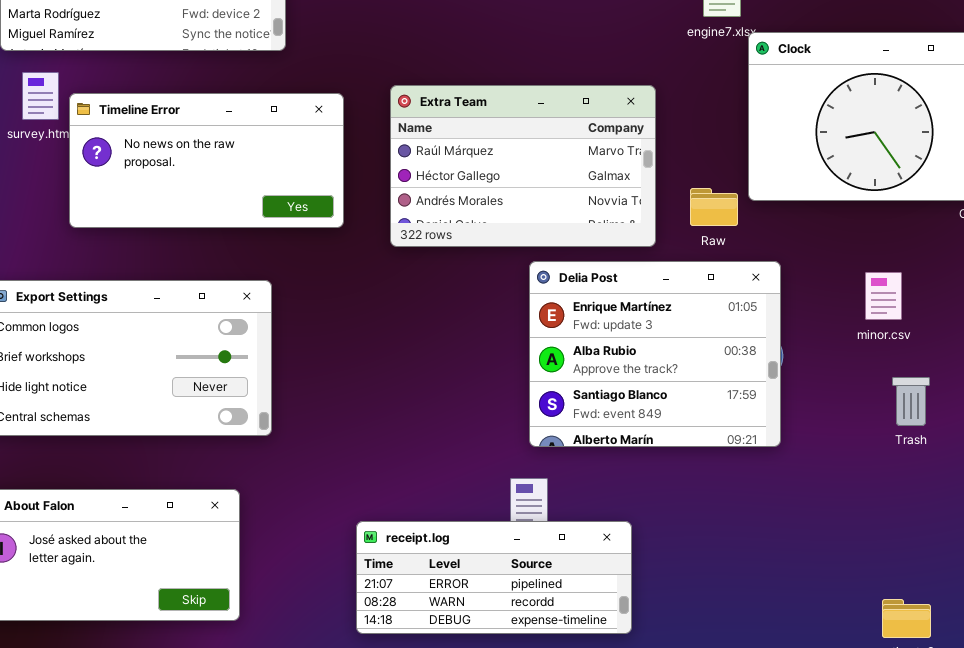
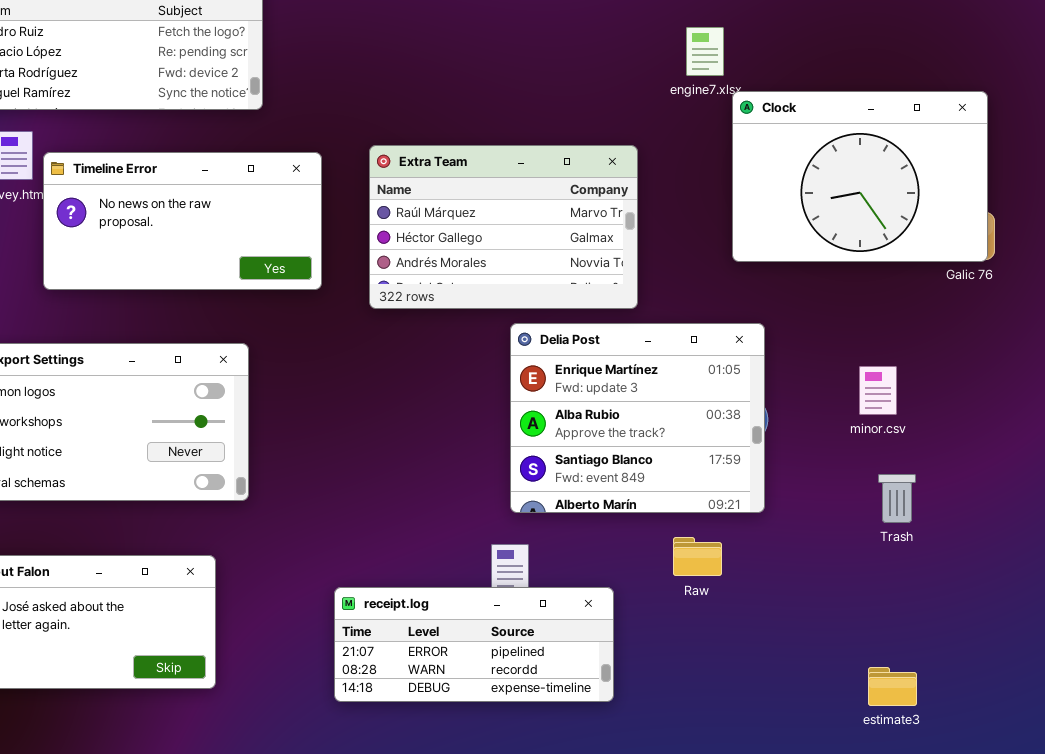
Raw: [690,188,738,226] -> [673,537,722,576], moved
minor.csv: [865,272,902,320] -> [859,366,897,415], moved
Trash: [892,377,930,426] -> [878,474,916,523], moved

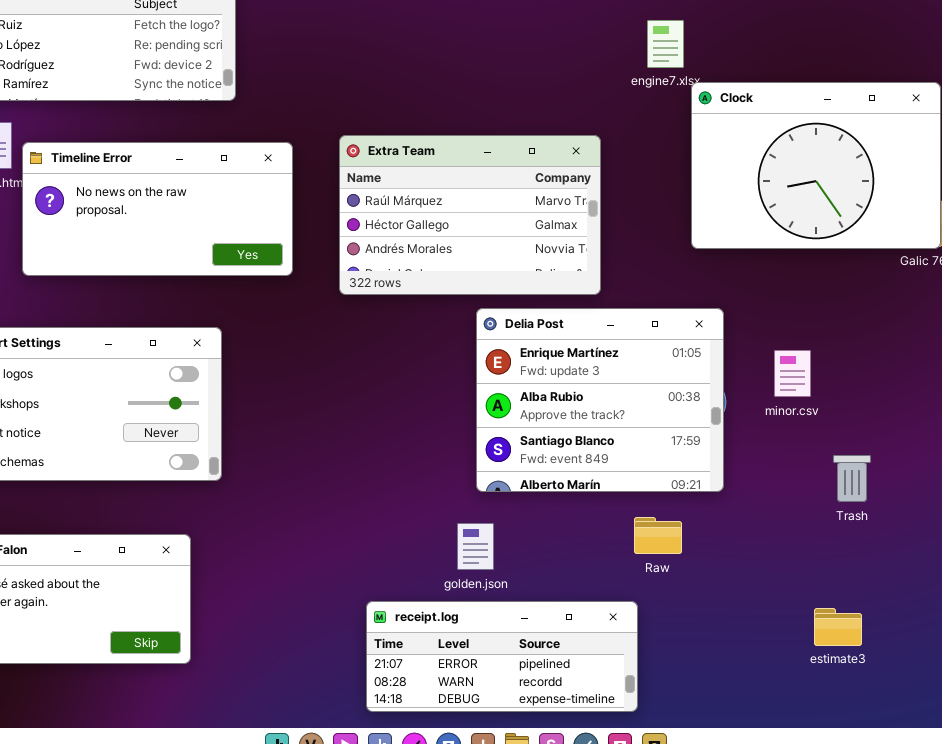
minor.csv: [859,366,897,415] -> [774,350,811,397], moved
receipt.log: [334,587,614,702] -> [366,601,638,712], moved
estimate3: [868,667,917,706] -> [814,608,862,646], moved

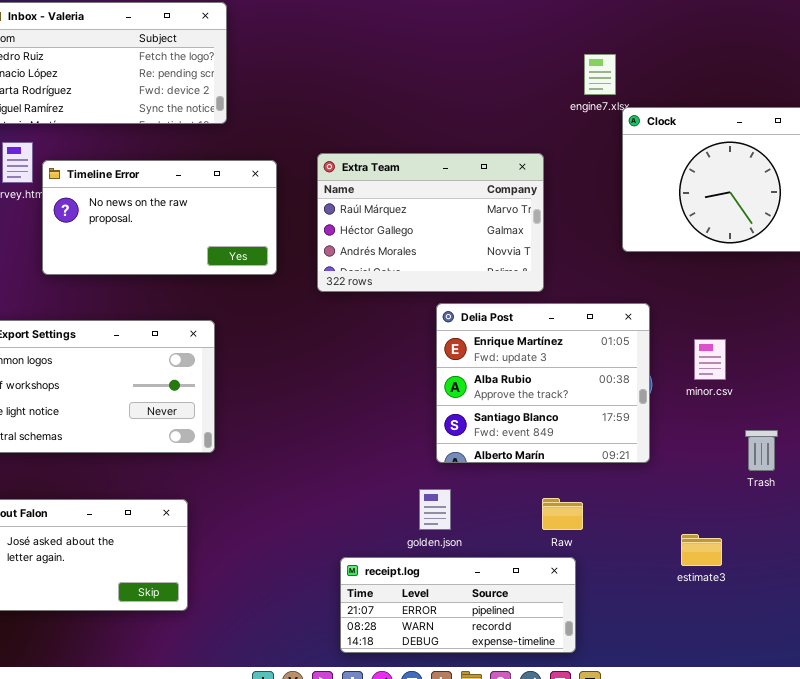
Raw: [634,517,682,554] -> [542,498,583,530], moved
estimate3: [814,608,862,646] -> [681,534,722,566], moved

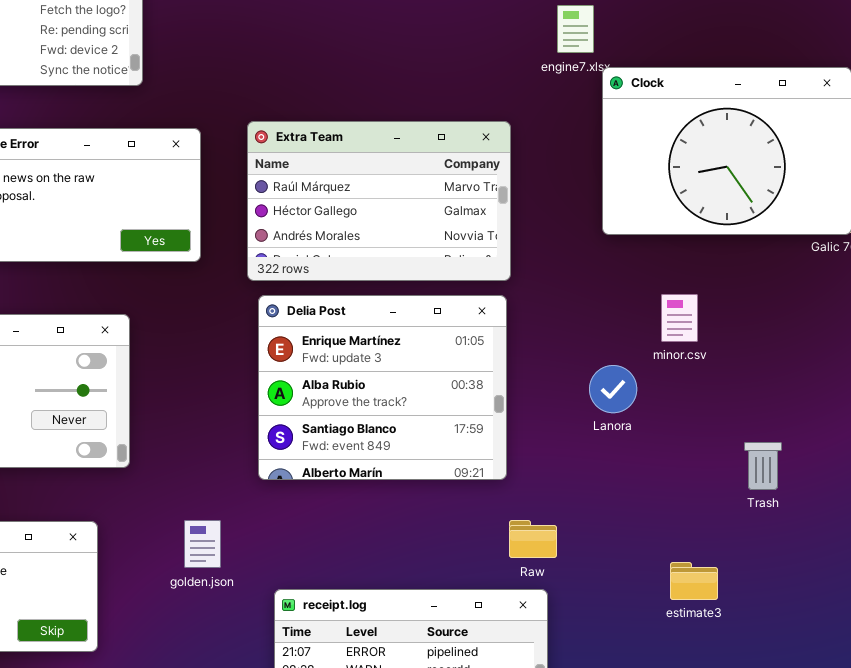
Delia Post: [436,303,650,463] -> [258,295,507,480], moved
minor.csv: [694,339,726,380] -> [661,294,698,342], moved
golden.json: [419,489,451,530] -> [184,520,221,568], moved

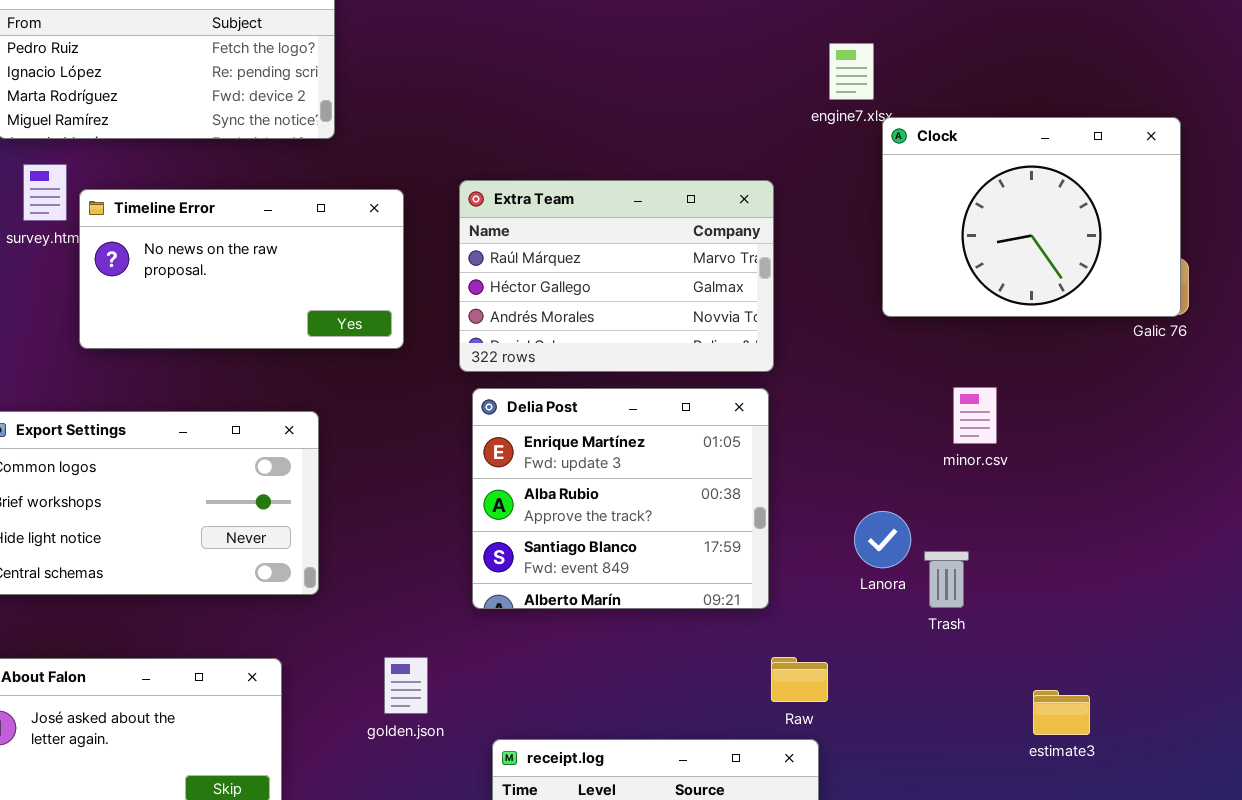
Lanora: [589,365,637,413] -> [854,511,911,568], moved
Trash: [744,442,782,490] -> [924,551,969,608], moved
estimate3: [670,562,718,600] -> [1033,690,1090,735], moved

